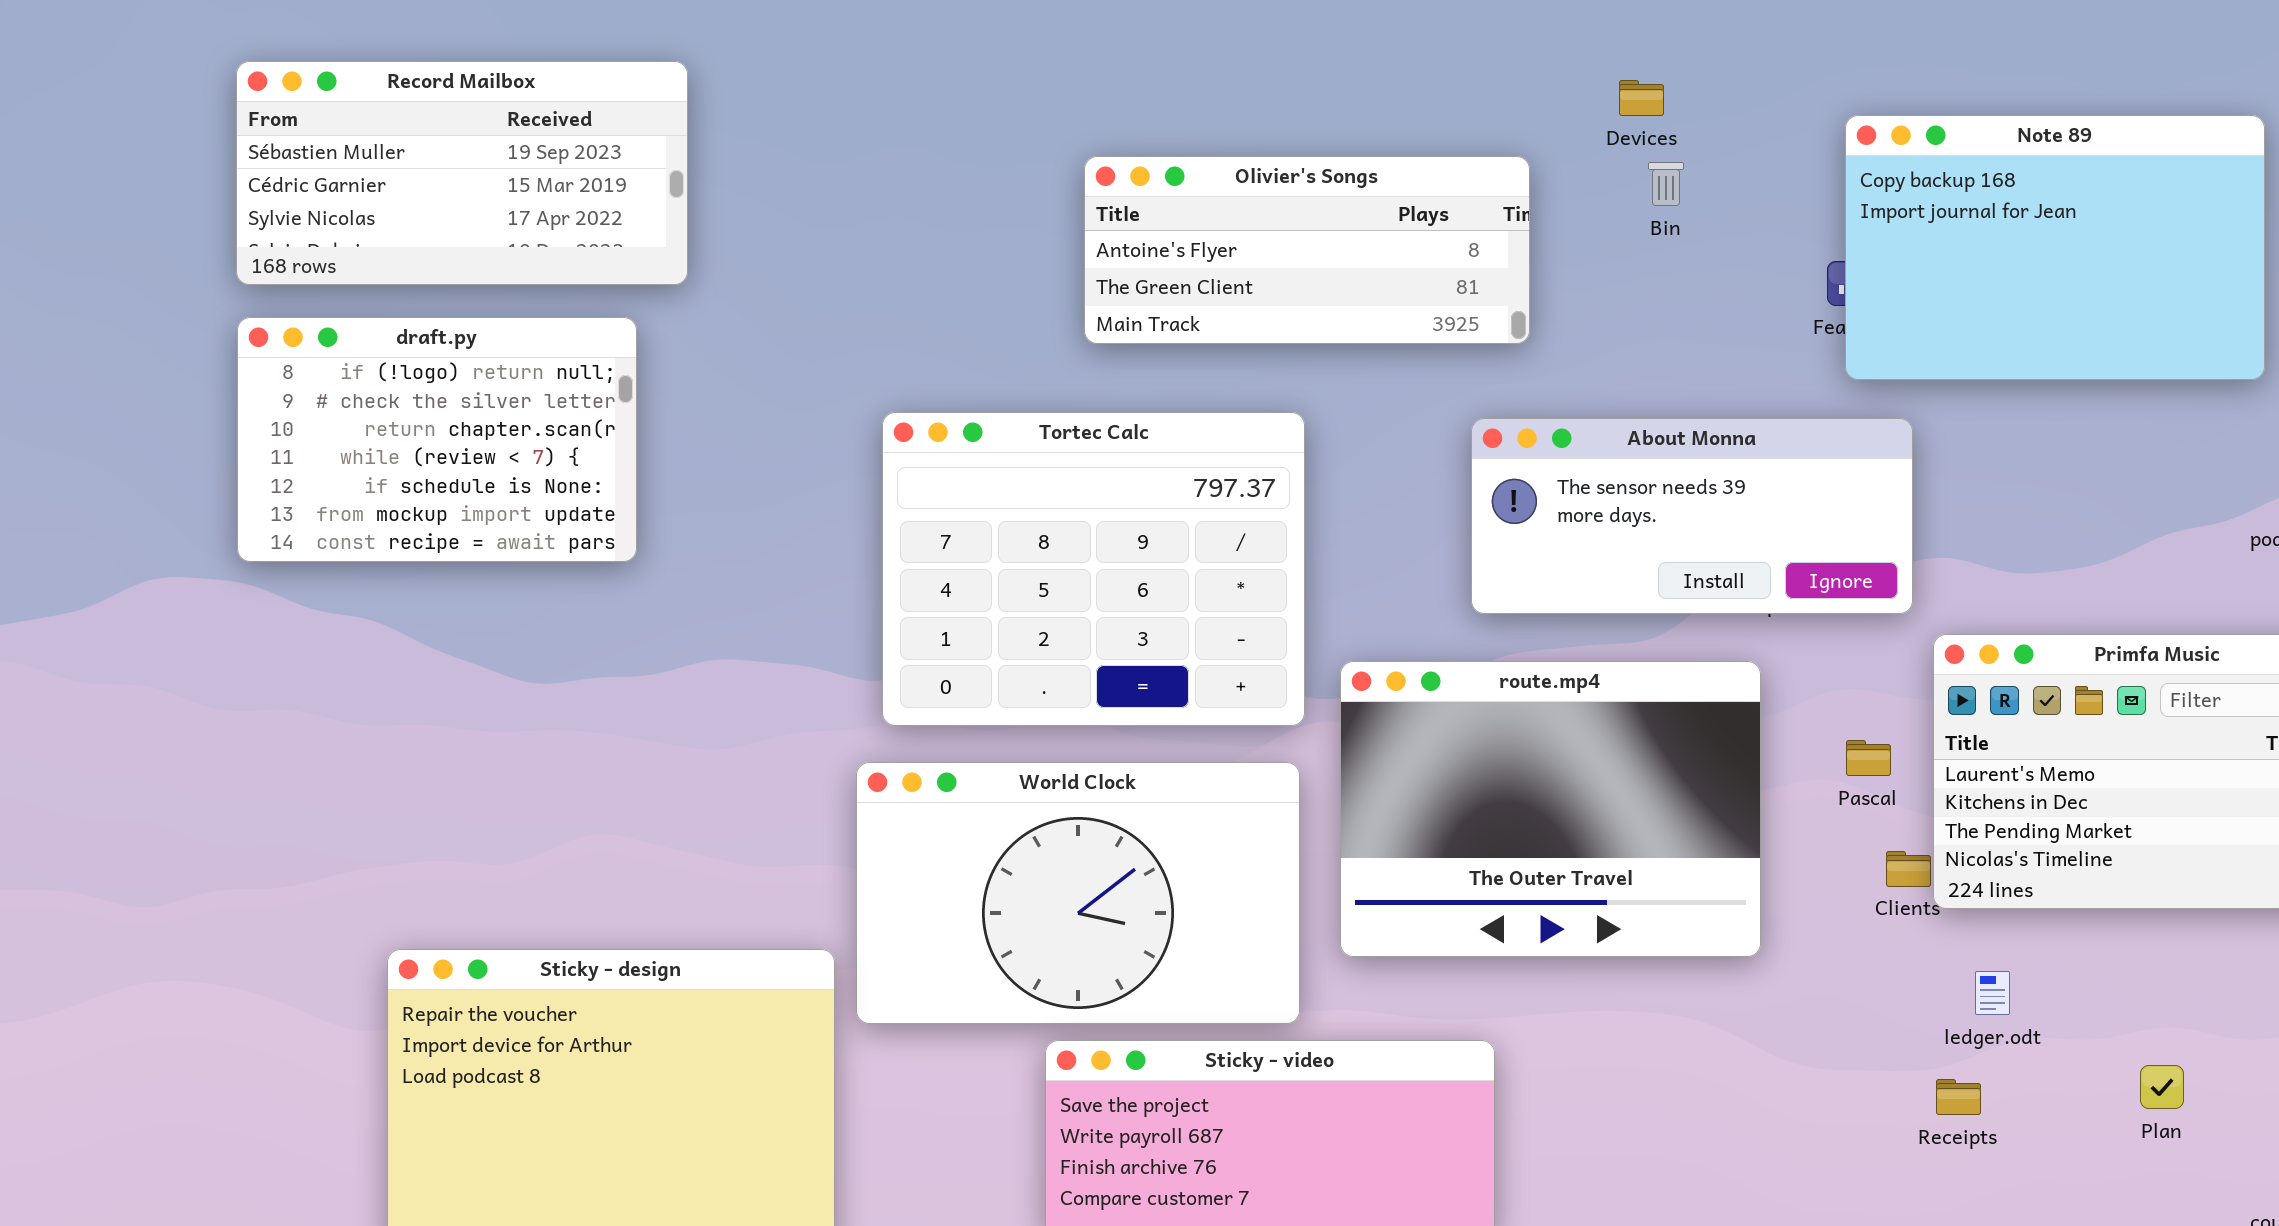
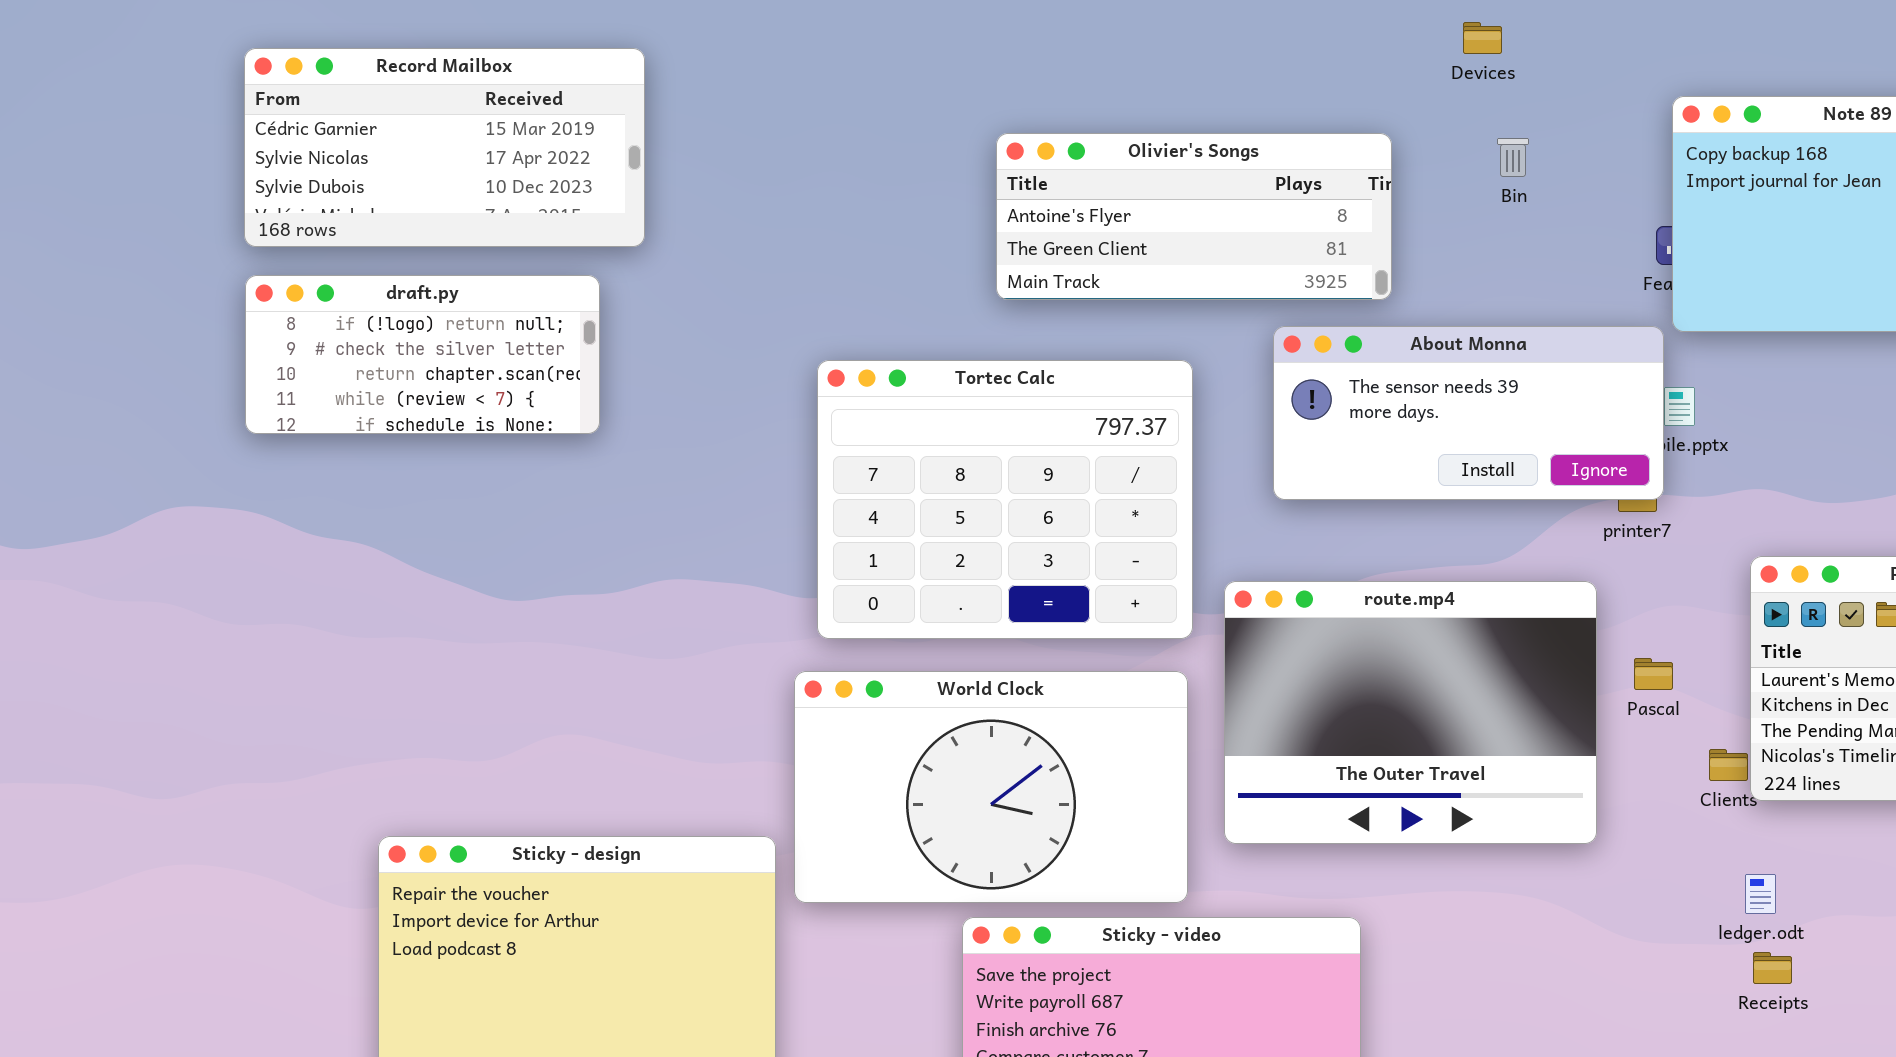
Record Mailbox: [236,61,688,285] -> [244,48,645,247], scrolled down 1 row
Devices: [1619,80,1664,116] -> [1463,22,1502,54], moved
draft.py: [237,317,637,562] -> [245,275,600,434], resized
About Monna: [1471,418,1913,614] -> [1273,326,1664,500], moved
Pascal: [1846,740,1891,776] -> [1634,658,1673,690], moved
ledger.odt: [1975,971,2010,1015] -> [1745,874,1776,914], moved

